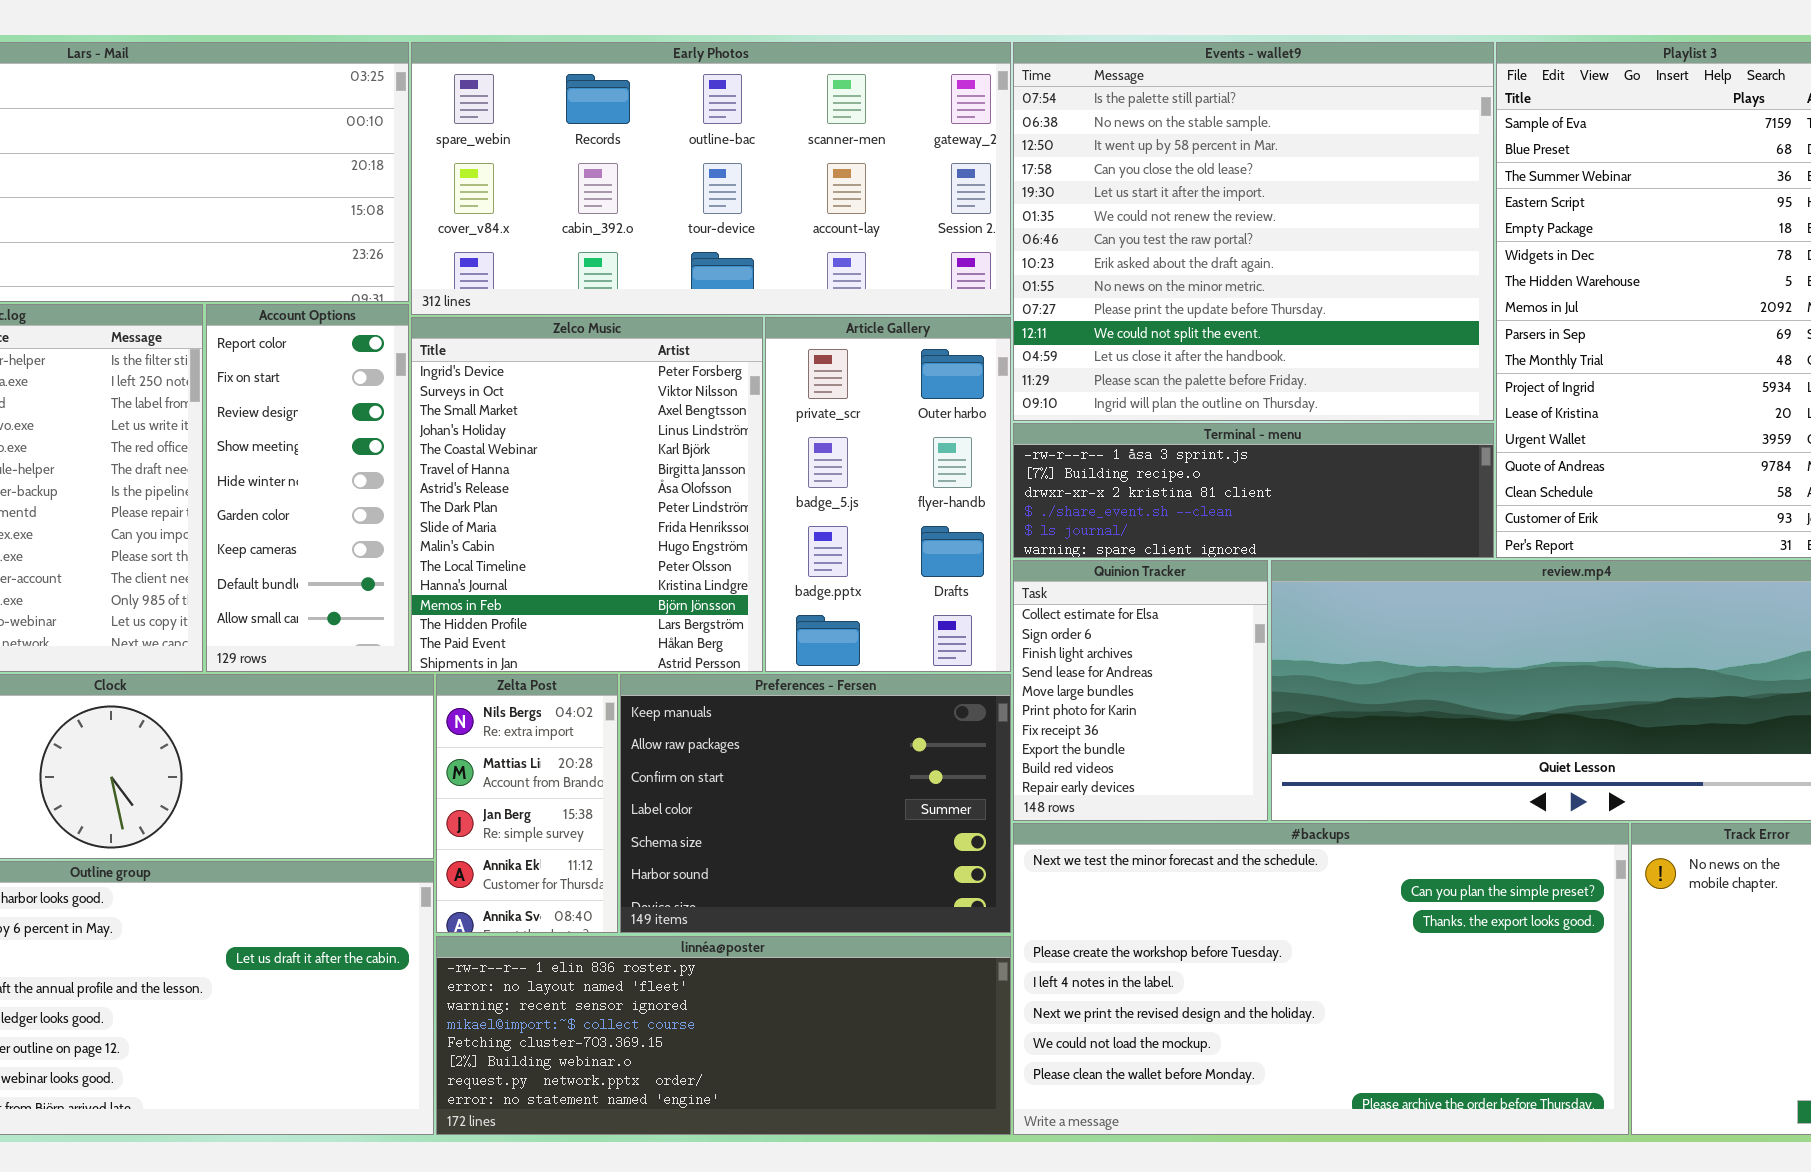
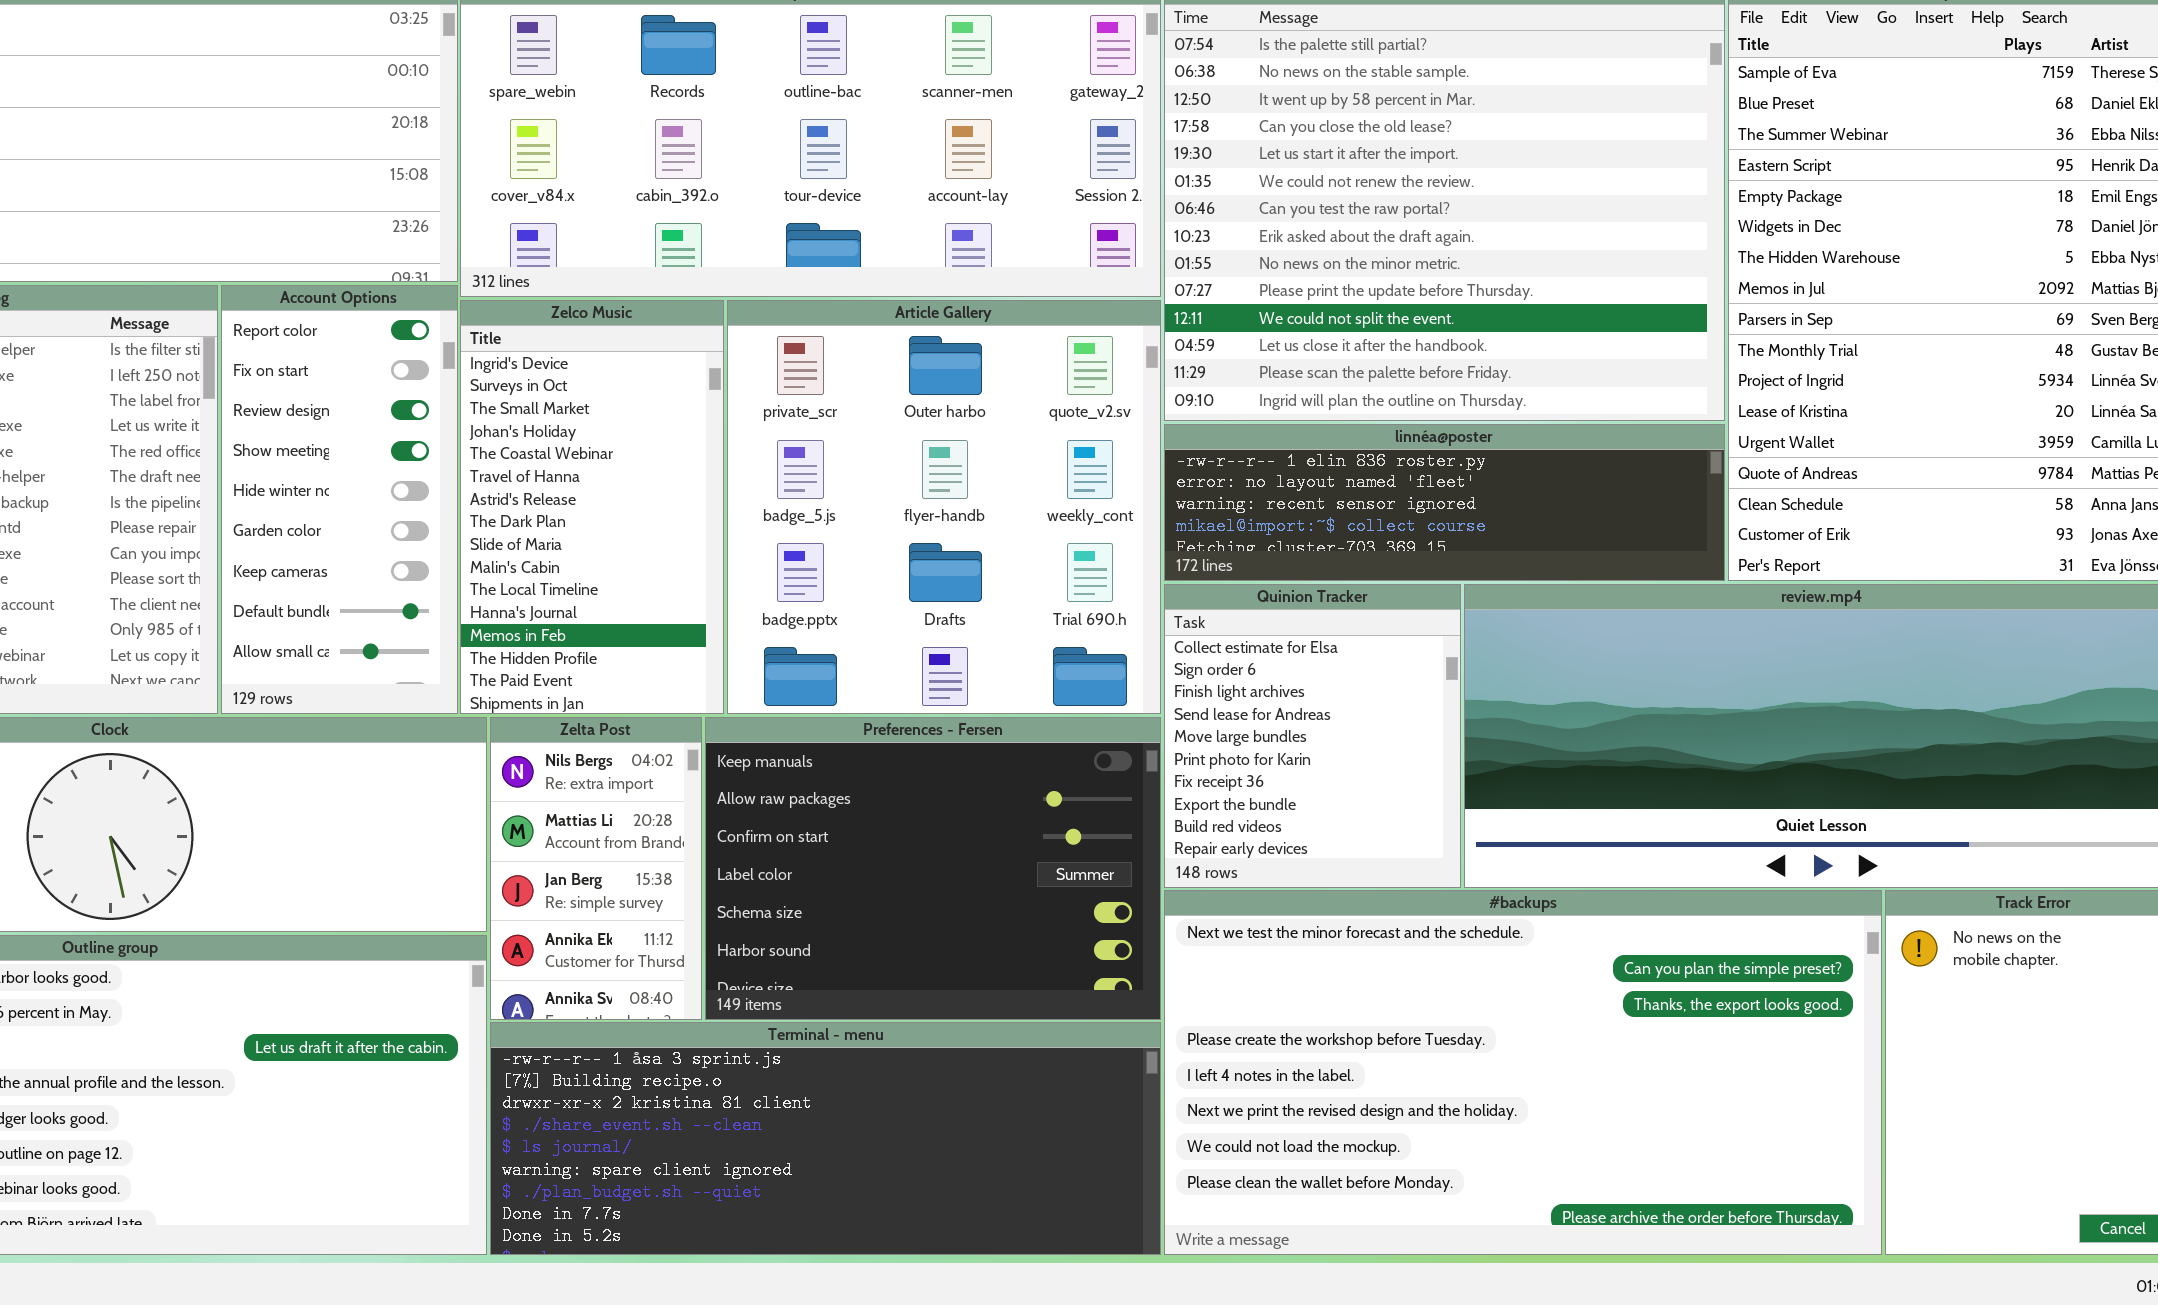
Zelco Music: [411,317,763,672] -> [460,300,724,714], resized
Article Gallery: [765,317,1011,672] -> [727,300,1161,714], resized
Terminal - menu: [1013,423,1494,558] -> [490,1022,1161,1255], moved, resized
linnéa@poster: [436,936,1011,1135] -> [1164,424,1725,581], moved, resized

